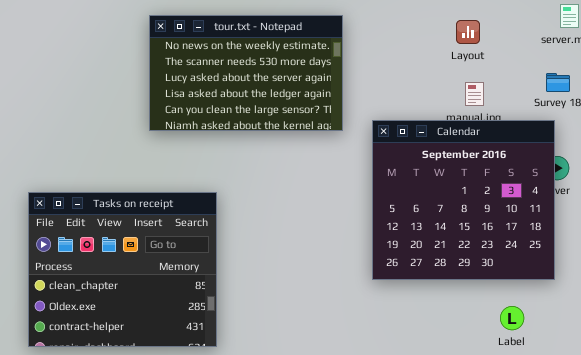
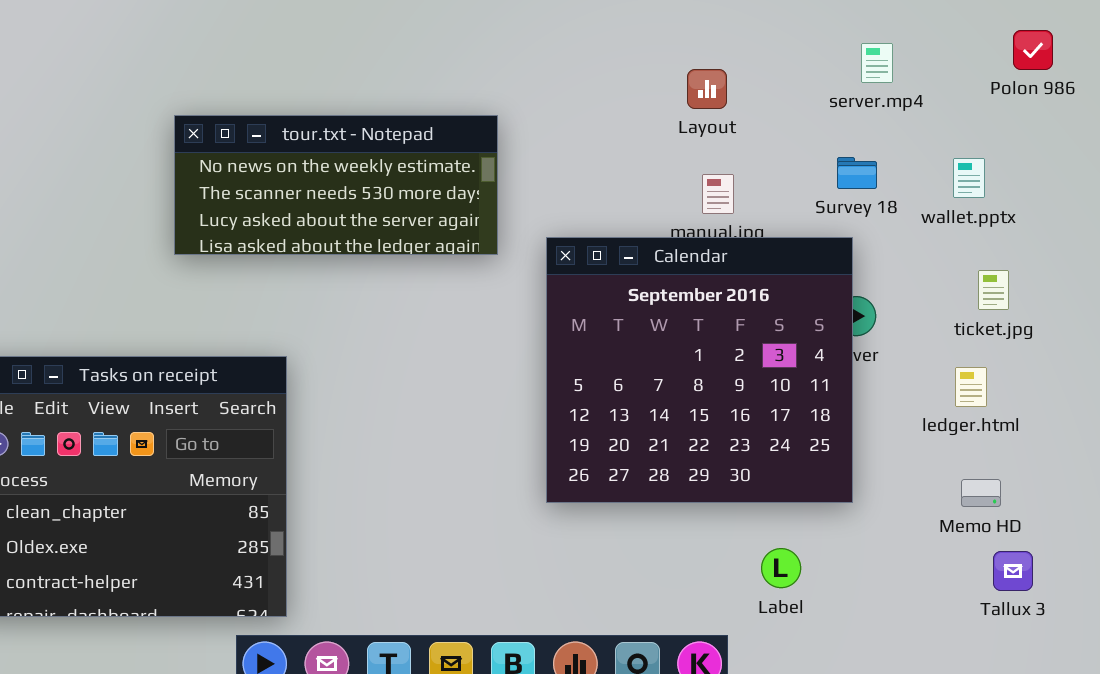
tour.txt - Notepad: [149,15,343,131] -> [174,115,498,255], resized

